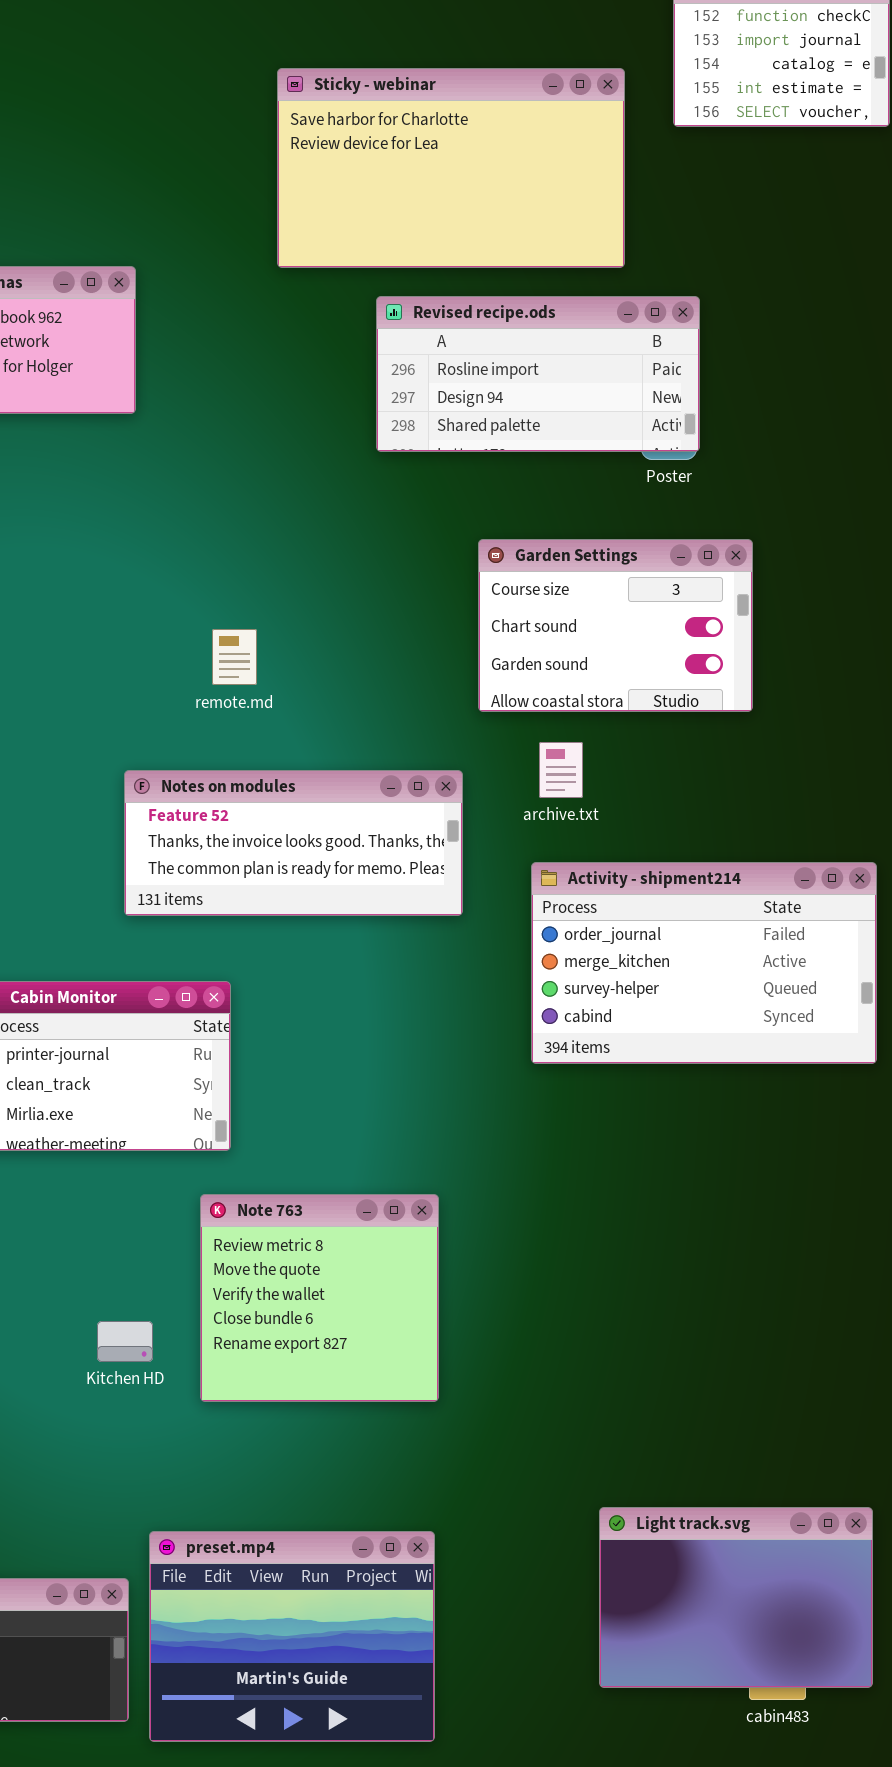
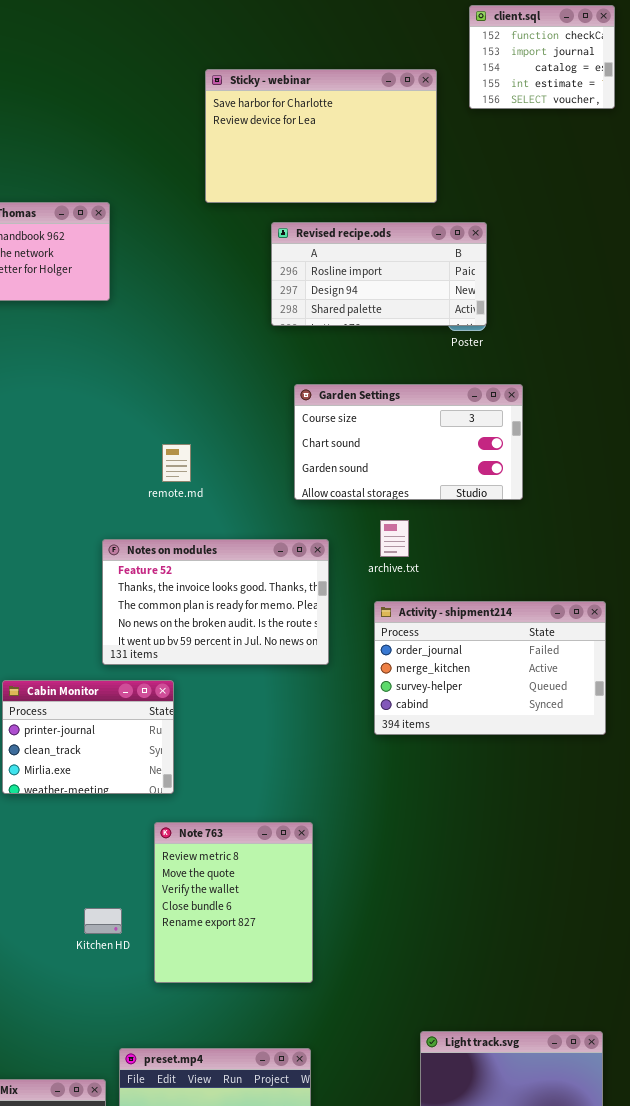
Garden Settings: [478,539,753,712] -> [294,384,523,500], resized
Notes on modules: [124,770,463,916] -> [102,539,329,665], resized
Note 763: [200,1194,439,1402] -> [154,822,313,983], resized

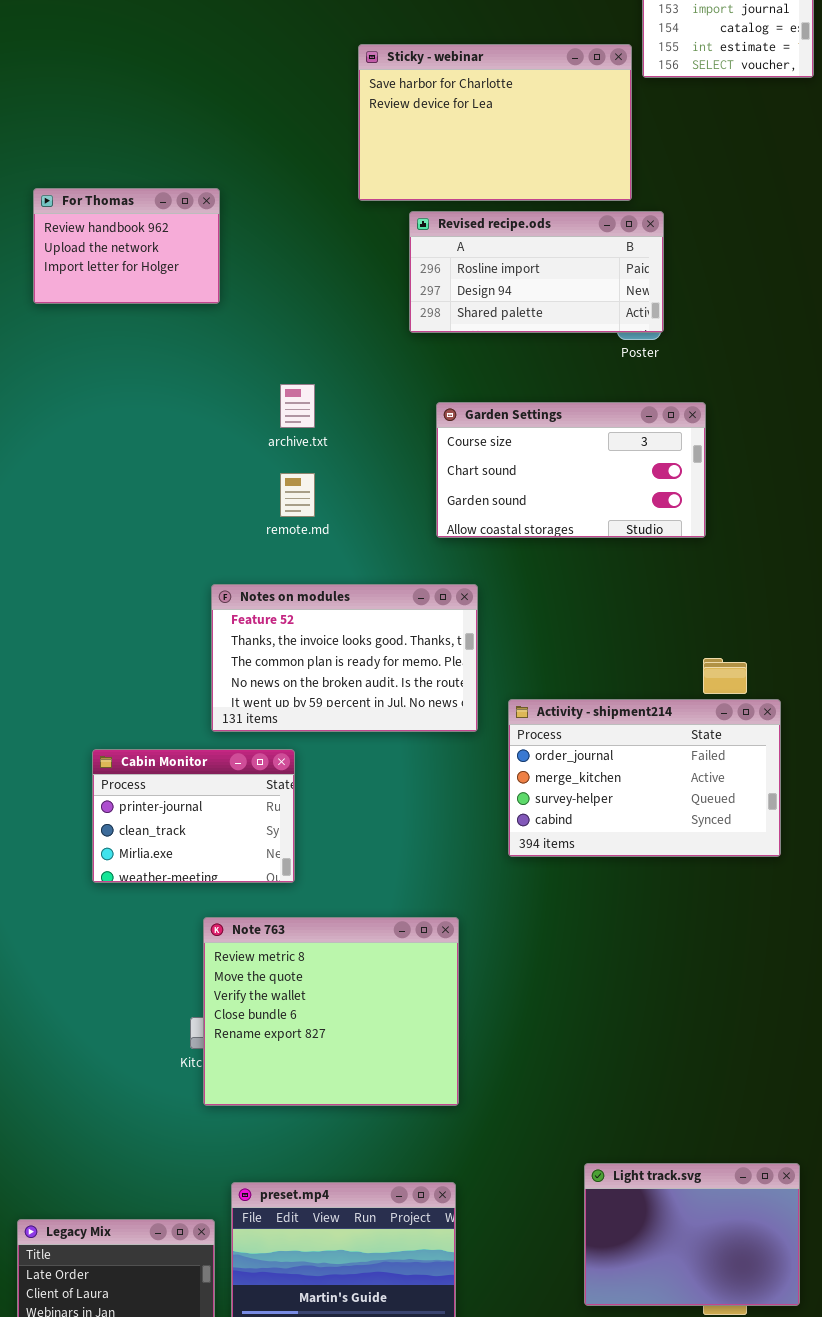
Sticky - webinar: [205,69,437,203] -> [358,44,632,201], moved
archive.txt: [380,520,409,557] -> [280,384,315,428], moved
Activity - shipment214: [374,601,606,735] -> [508,699,781,857], moved
Note 763: [154,822,313,983] -> [203,917,459,1106], resized

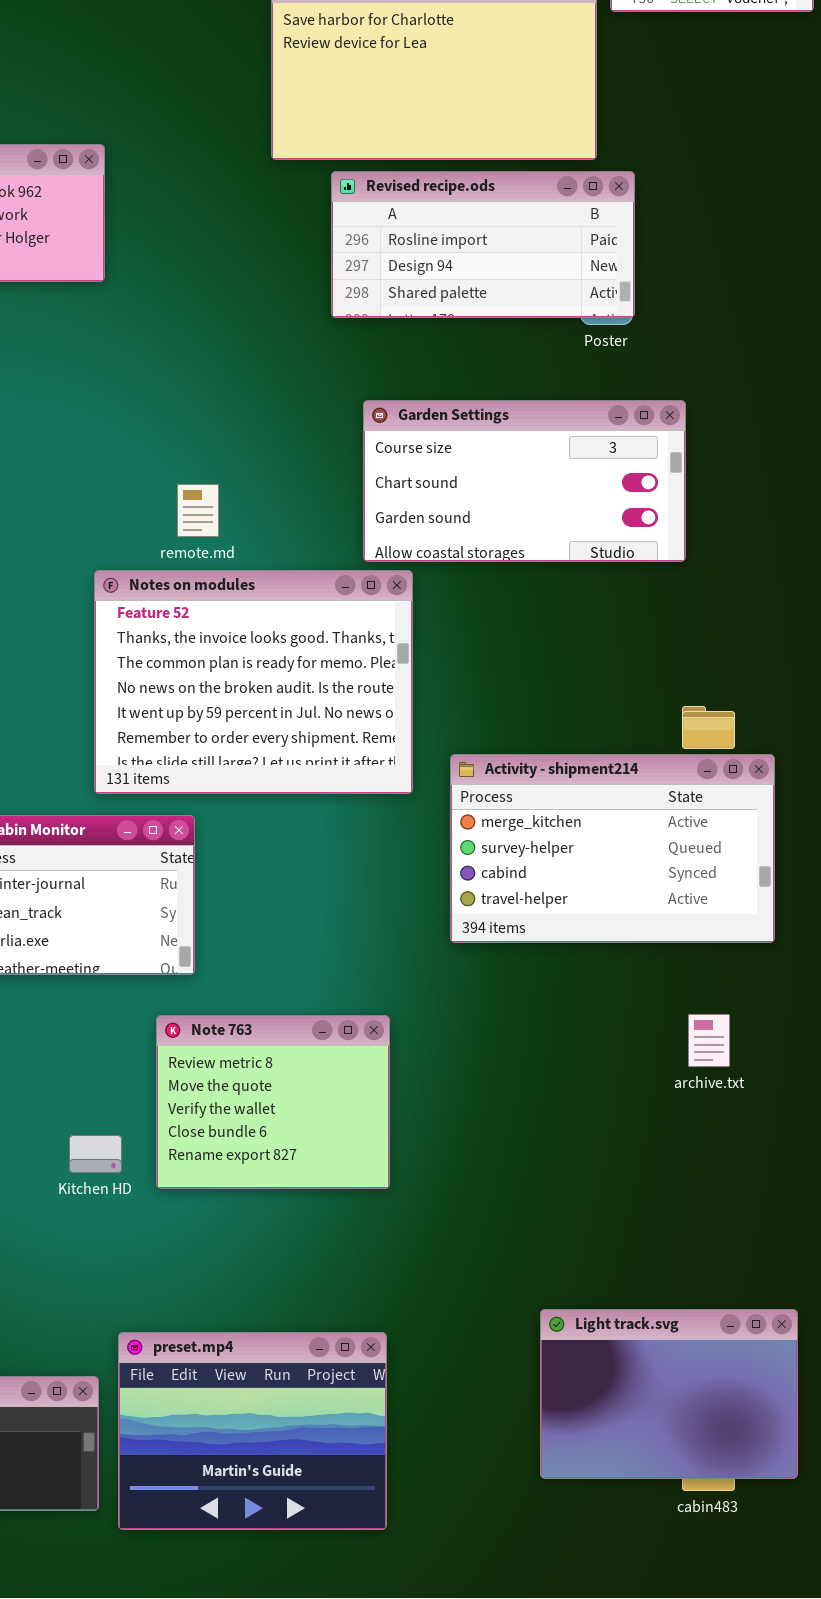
archive.txt: [280,384,315,428] -> [688,1014,730,1067], moved
Notes on modules: [211,584,478,732] -> [94,570,413,794], resized
Activity - shipment214: [508,699,781,857] -> [450,754,775,943], scrolled down 1 row
Note 763: [203,917,459,1106] -> [156,1015,390,1189], resized

